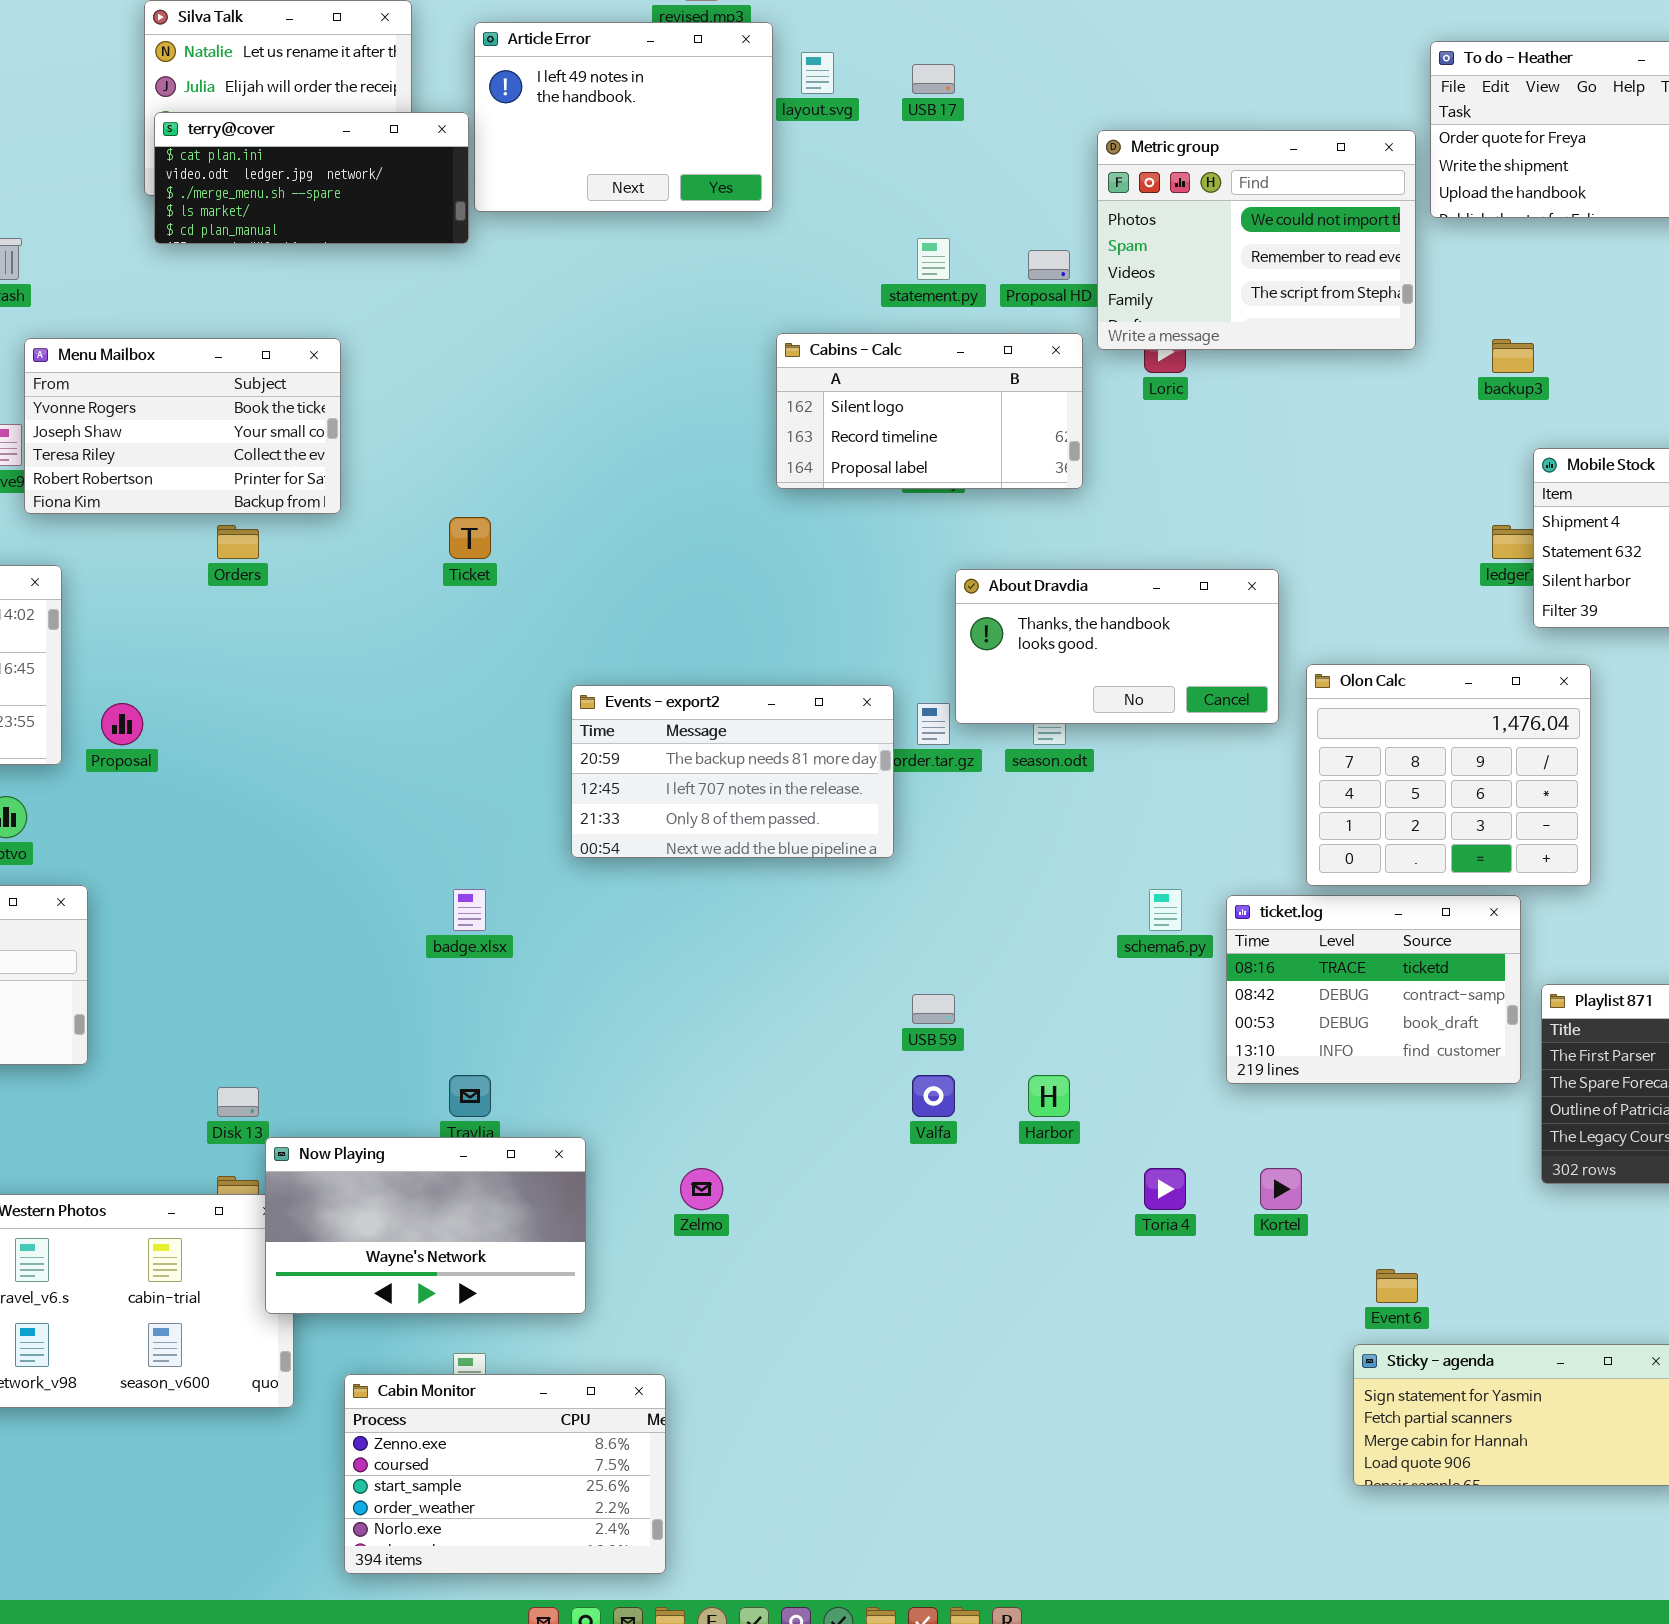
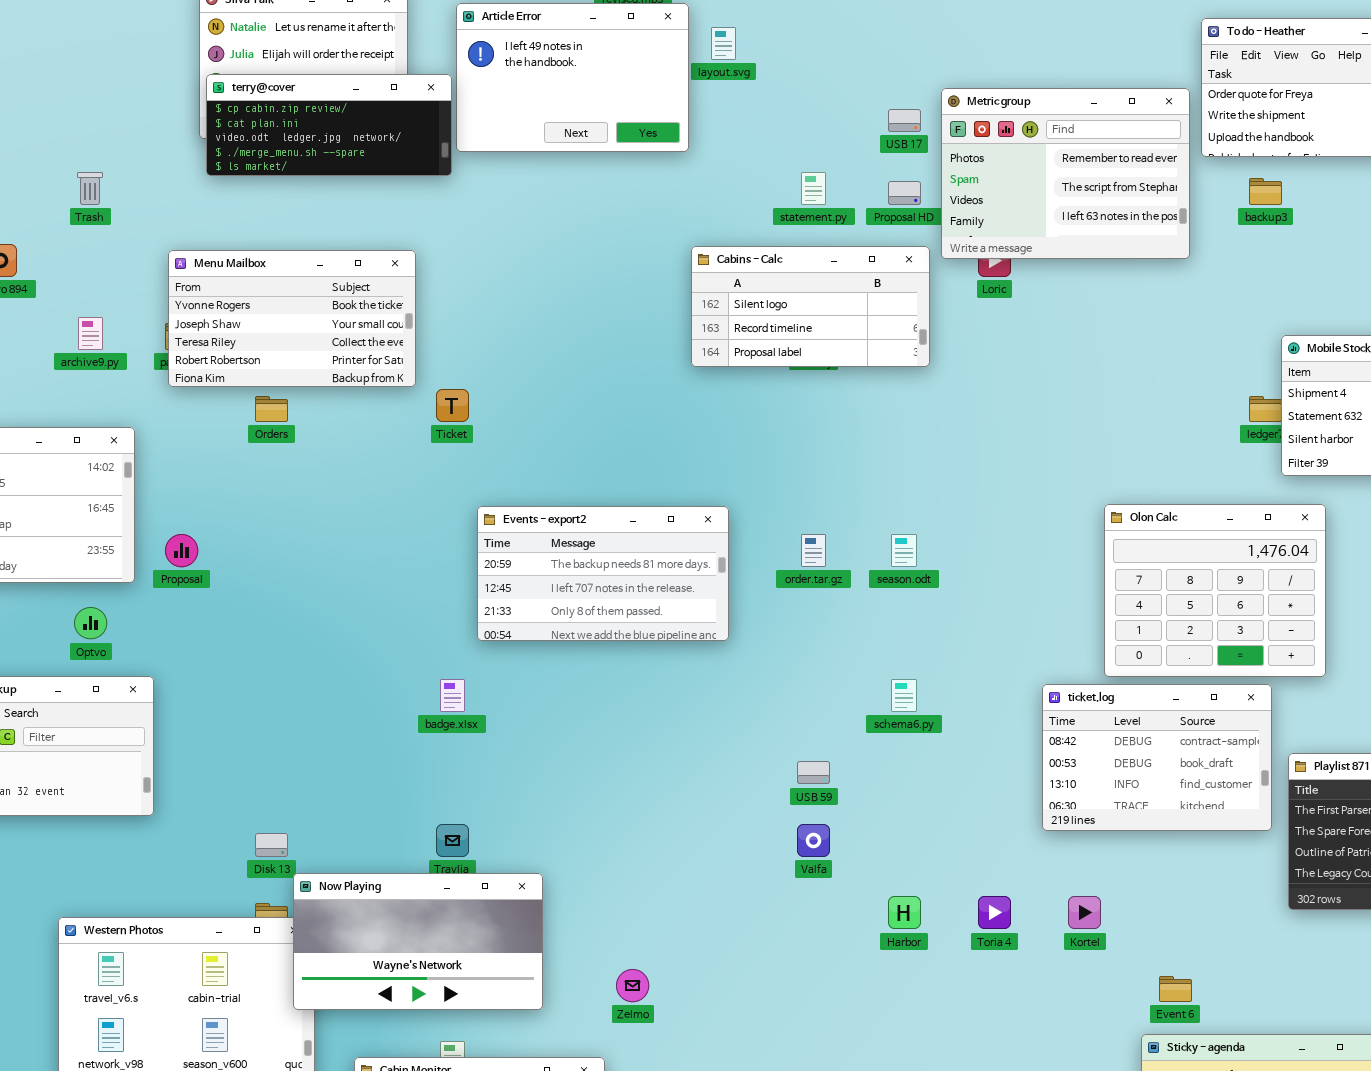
USB 17: [912,64,955,94] -> [888,109,921,132], moved
terry@cover: [154,112,469,244] -> [206,74,452,176], scrolled up 1 row
Metric group: [1097,130,1416,350] -> [941,88,1190,259], scrolled down 1 row
Menu Mailbox: [24,338,341,514] -> [168,250,416,387], moved
backup3: [1492,339,1534,373] -> [1249,178,1282,205], moved
About Dravdia: [955,569,1279,724] -> none, closed
Events - export2: [571,685,894,858] -> [477,506,729,641], moved
schema6.py: [1149,889,1182,931] -> [891,679,917,712], moved
ticket.log: [1226,895,1521,1084] -> [1042,684,1272,831], scrolled down 1 row
Harbor: [1028,1075,1070,1117] -> [888,896,921,929], moved
Zelmo: [680,1168,723,1210] -> [616,969,649,1002], moved

